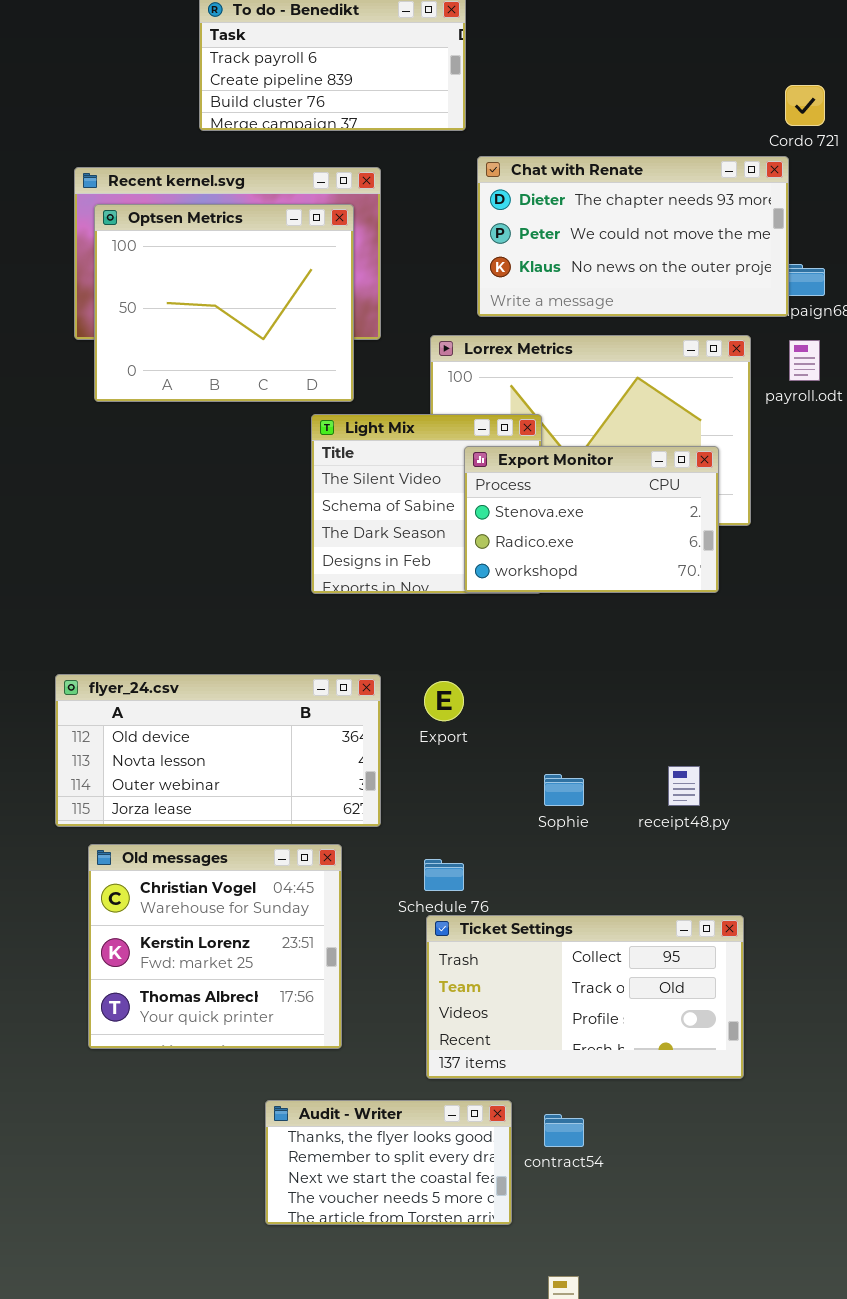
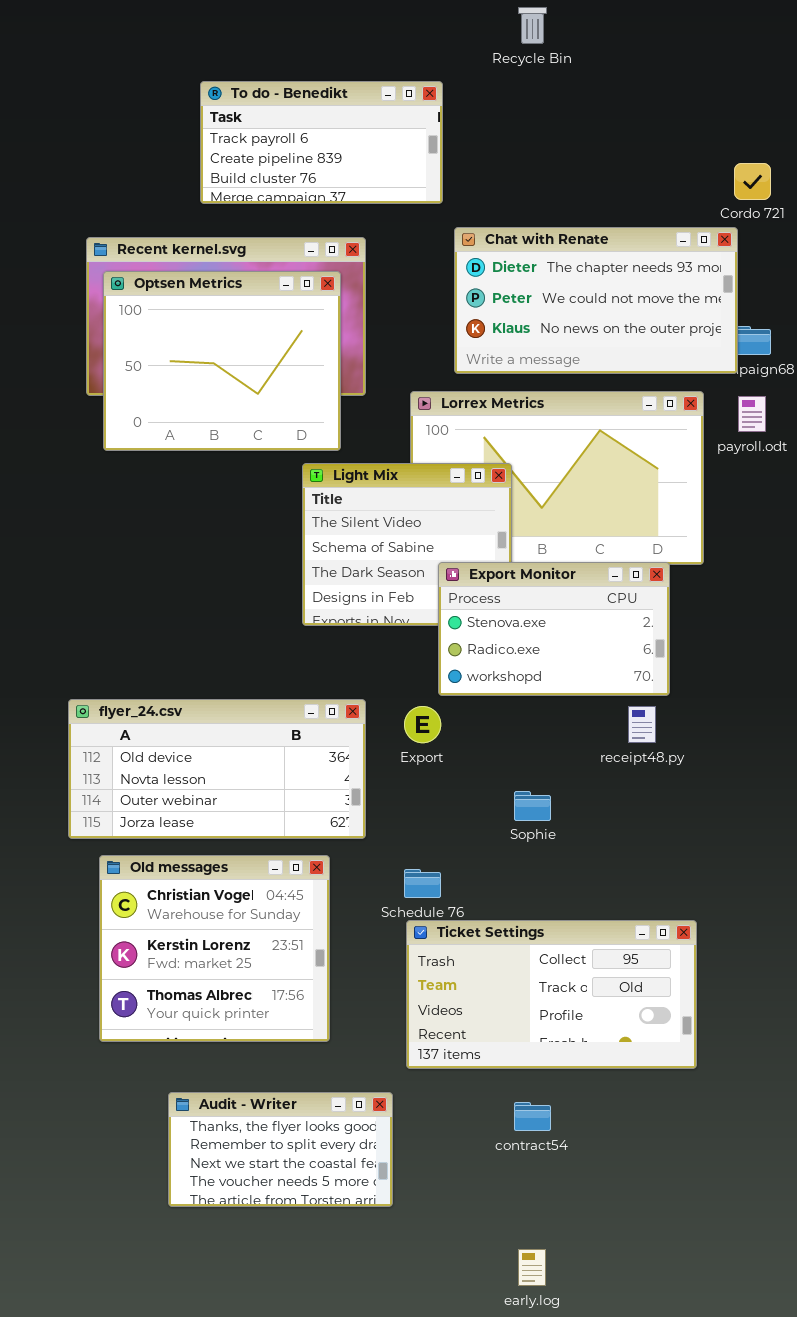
Export Monitor: [464,446,719,593] -> [438,562,670,696], moved
receipt48.py: [668,766,700,806] -> [628,706,656,743], moved
Audit - Writer: [265,1100,512,1225] -> [168,1092,393,1207], moved

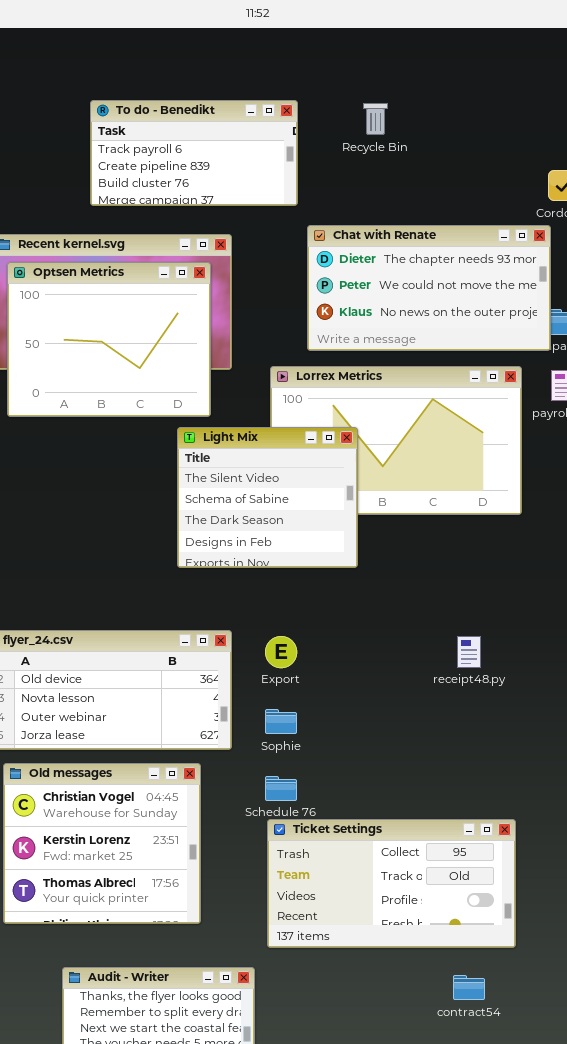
Recycle Bin: [518,7,547,44] -> [363,103,388,135], moved
Export Monitor: [438,562,670,696] -> none, closed
Sophie: [514,791,551,821] -> [265,709,297,734], moved
contract54: [514,1102,551,1131] -> [453,975,485,1000], moved

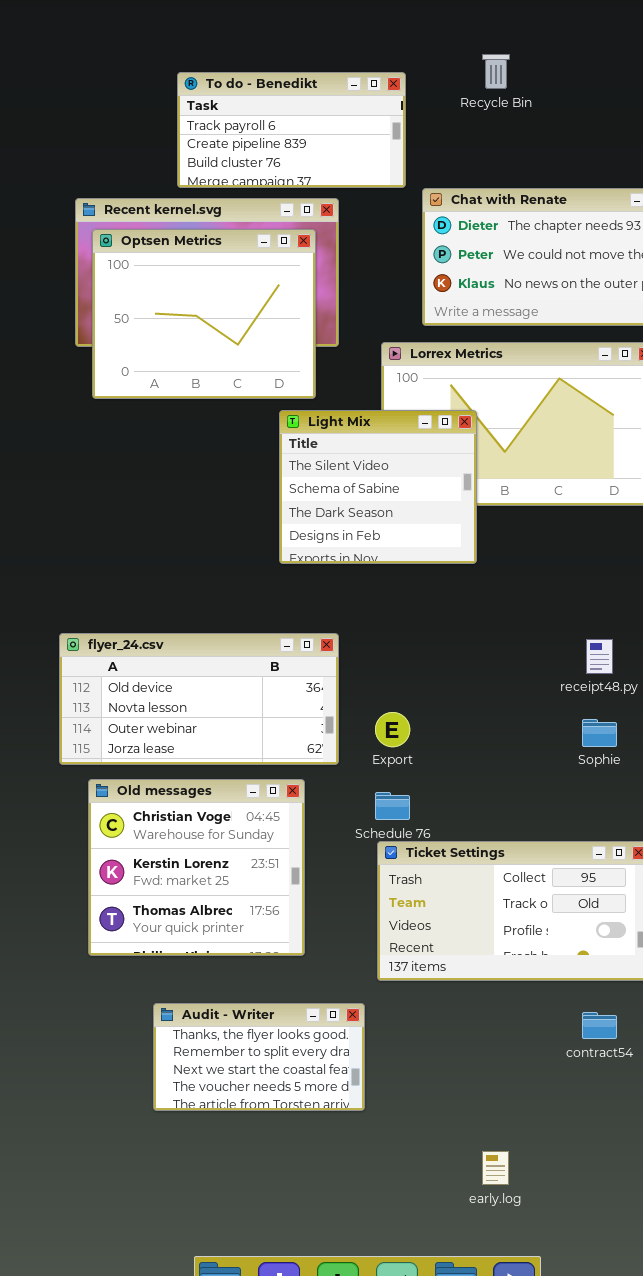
To do - Benedikt: [90,100,298,206] -> [177,72,406,188], moved
Export: [265,636,297,668] -> [375,712,410,747], moved
Sophie: [265,709,297,734] -> [582,719,617,747], moved

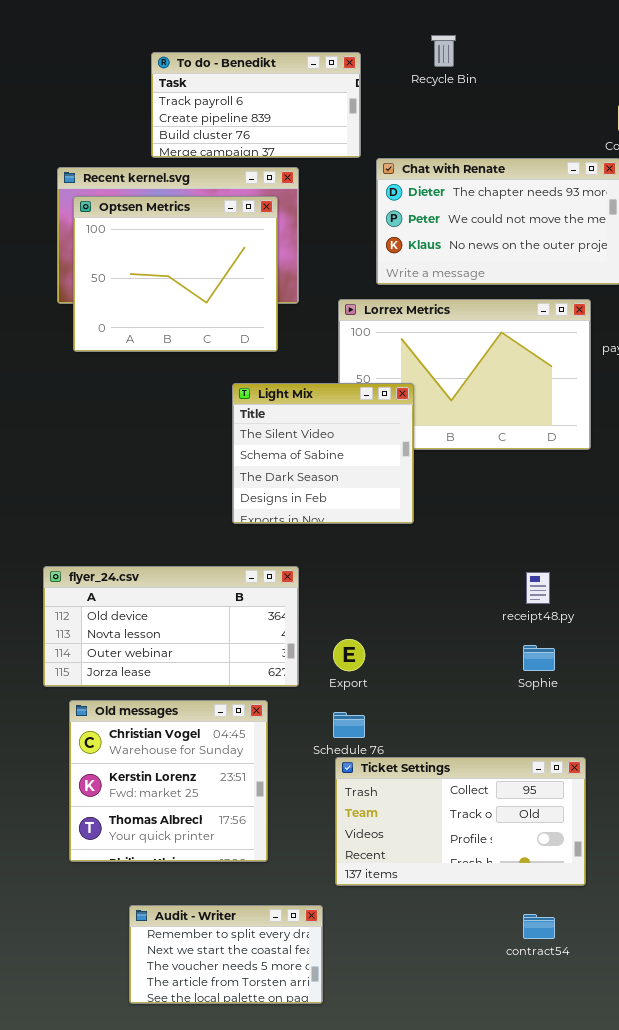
Light Mix: [279,410,477,564] -> [232,383,414,524], moved
Audit - Writer: [153,1003,365,1111] -> [129,905,323,1004], scrolled down 1 row

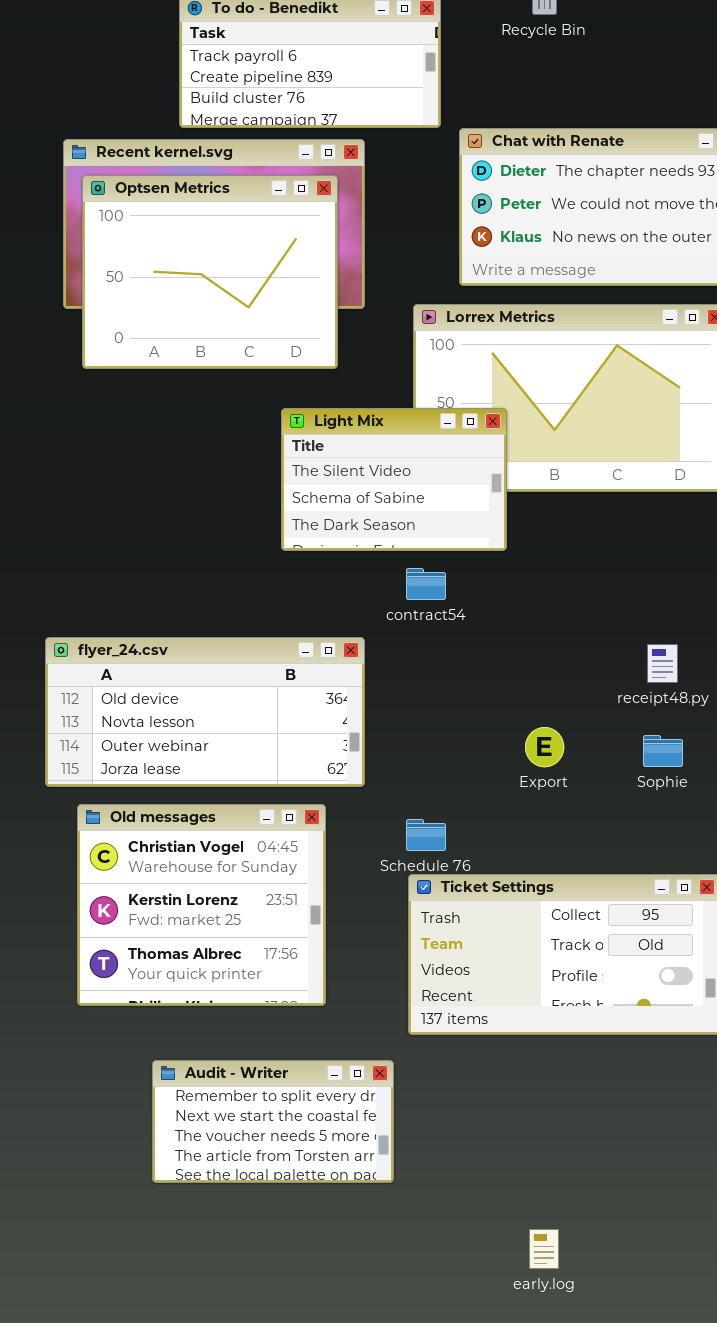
Light Mix: [232,383,414,524] -> [281,408,507,551], resized
Export: [333,639,365,671] -> [525,727,564,767], moved
contract54: [523,914,555,939] -> [406,568,446,600], moved

